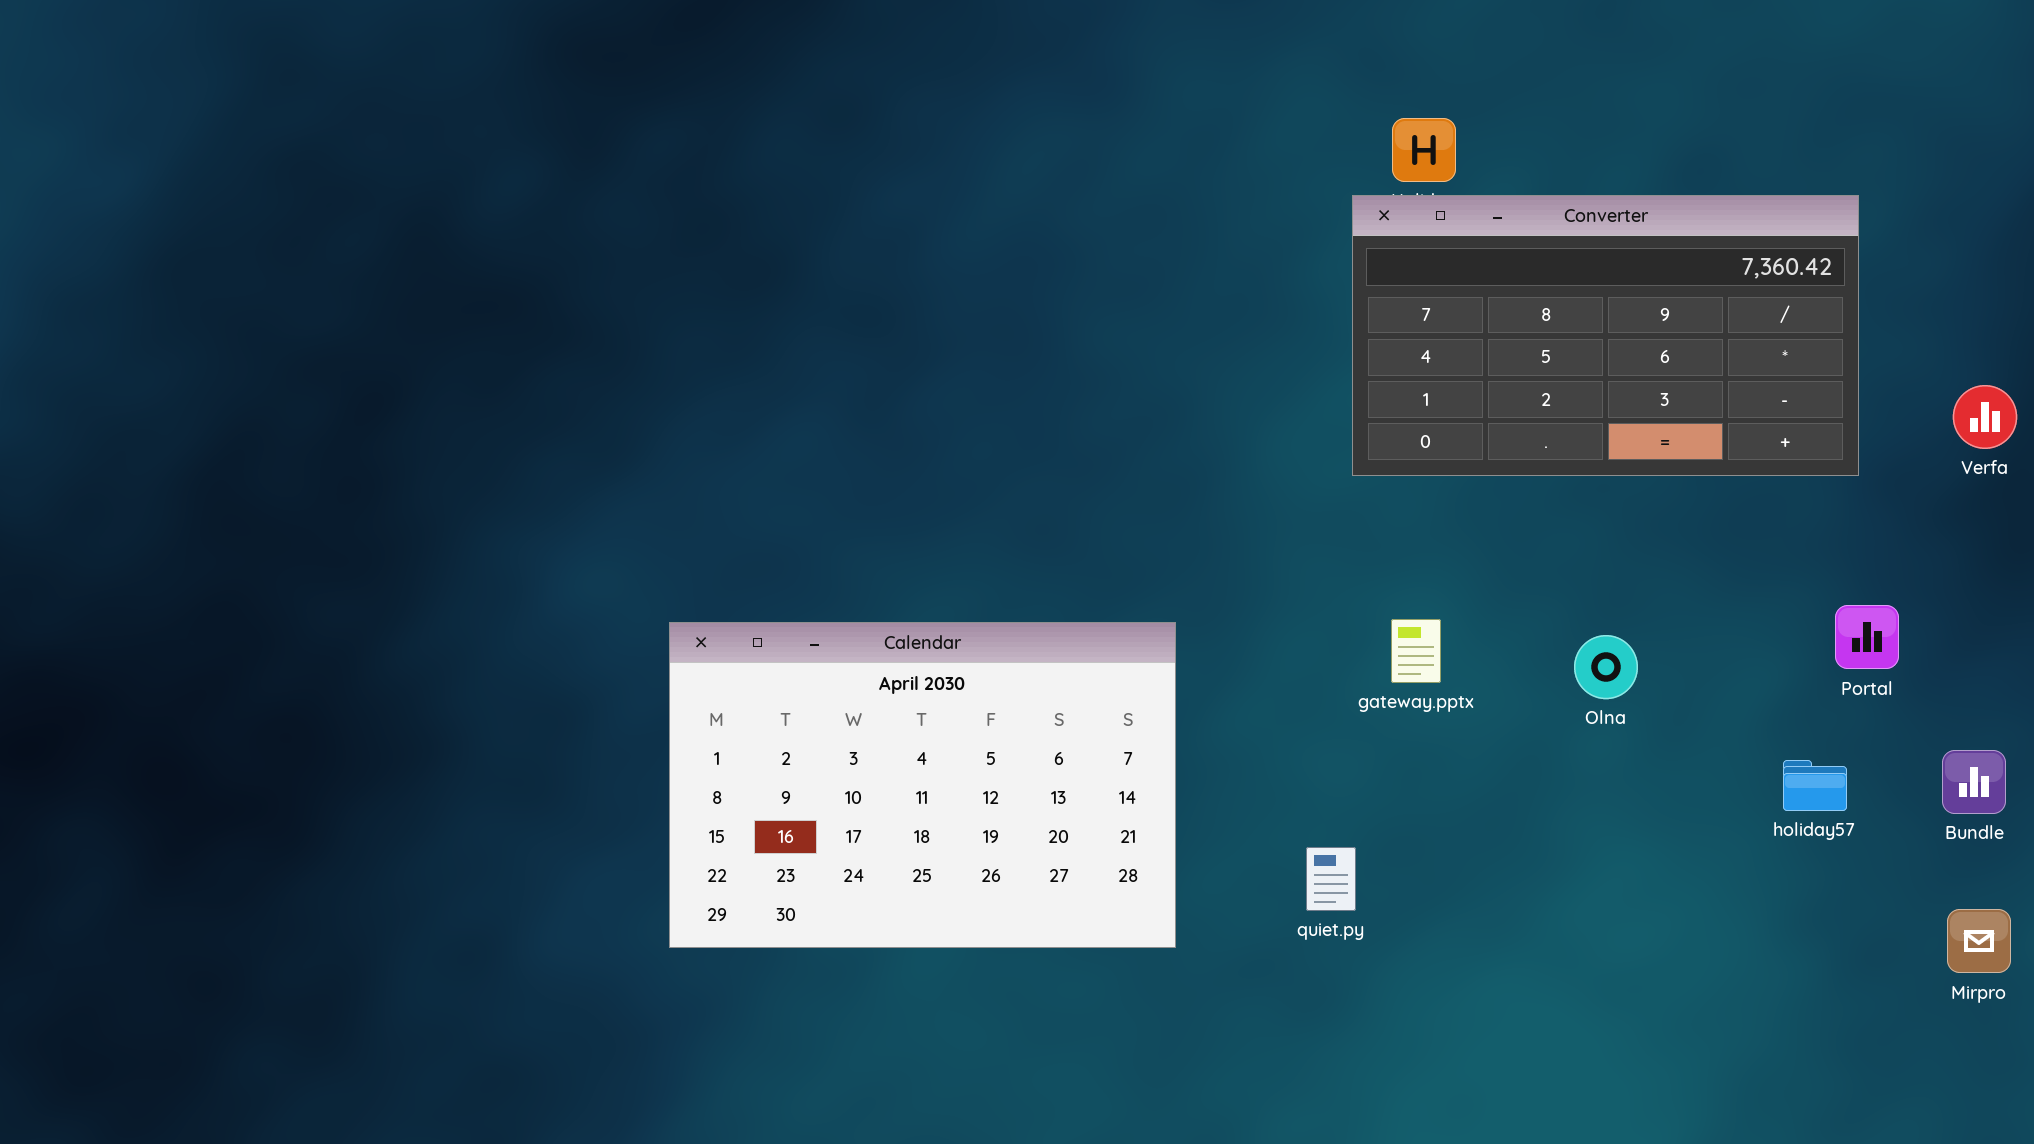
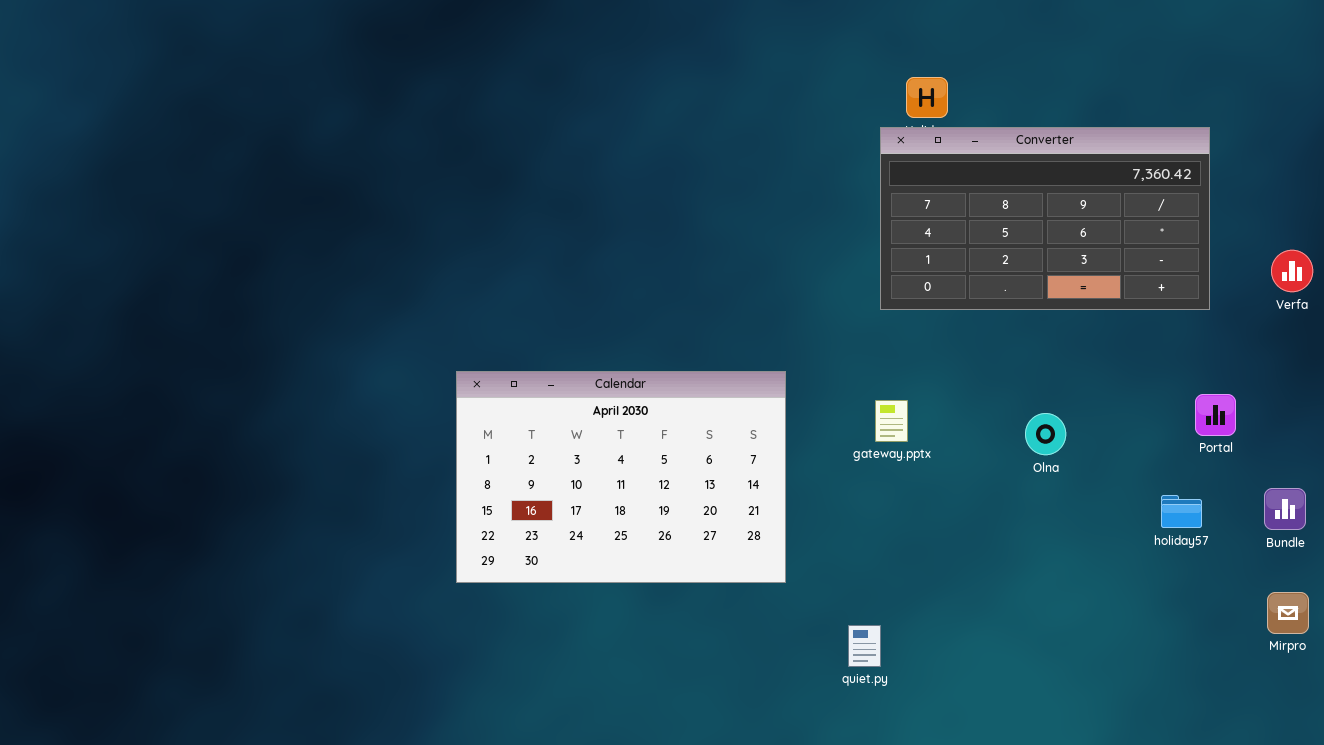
gateway.pptx: [1391,619,1441,683] -> [875,400,908,442], moved
Calendar: [669,622,1176,948] -> [456,371,786,583], moved
quiet.py: [1306,847,1356,911] -> [848,625,881,667], moved

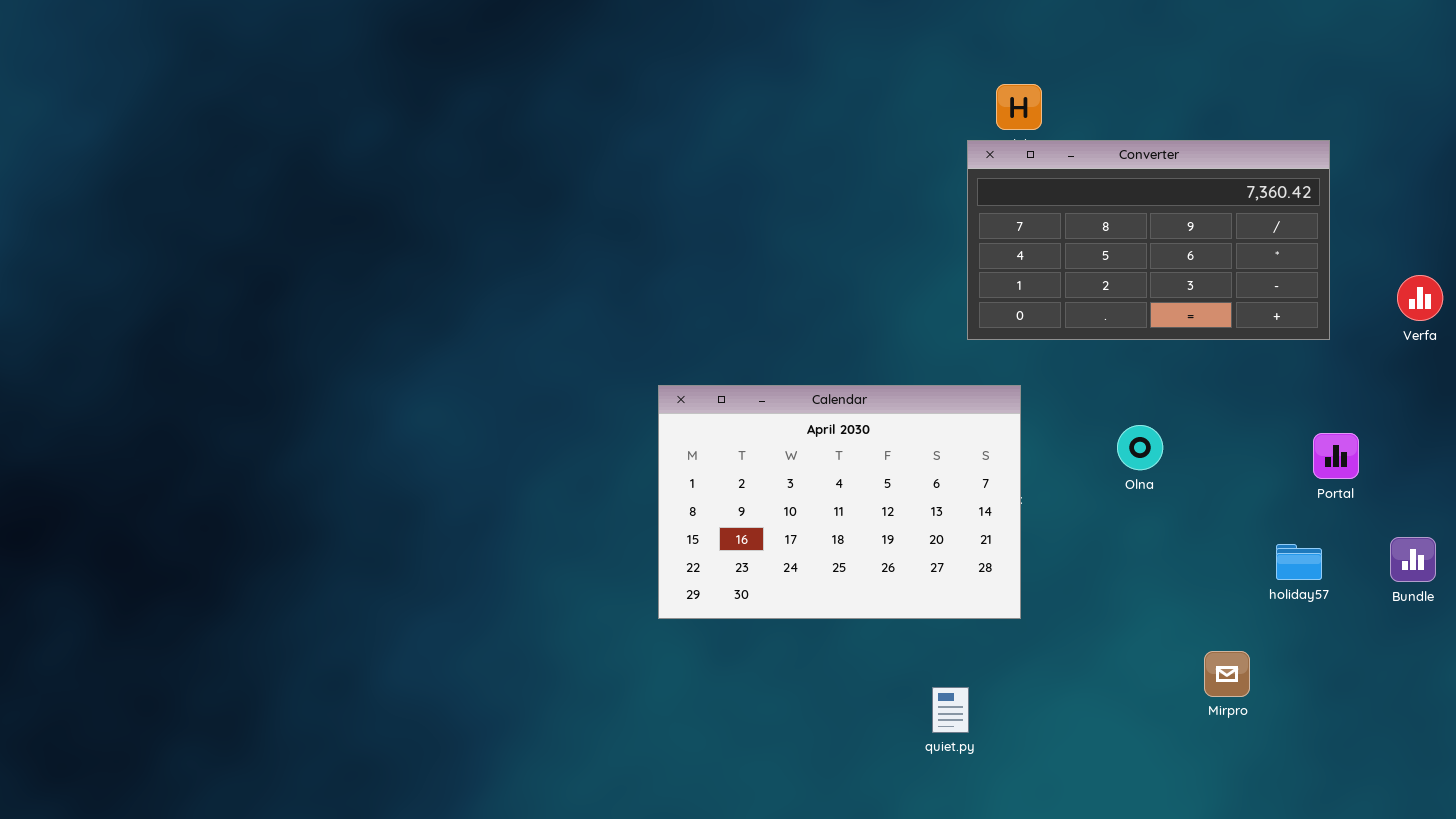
Calendar: [456,371,786,583] -> [658,385,1021,619], moved
Olna: [1025,413,1066,455] -> [1117,425,1163,470], moved
Mirpro: [1267,592,1309,634] -> [1204,651,1250,697], moved

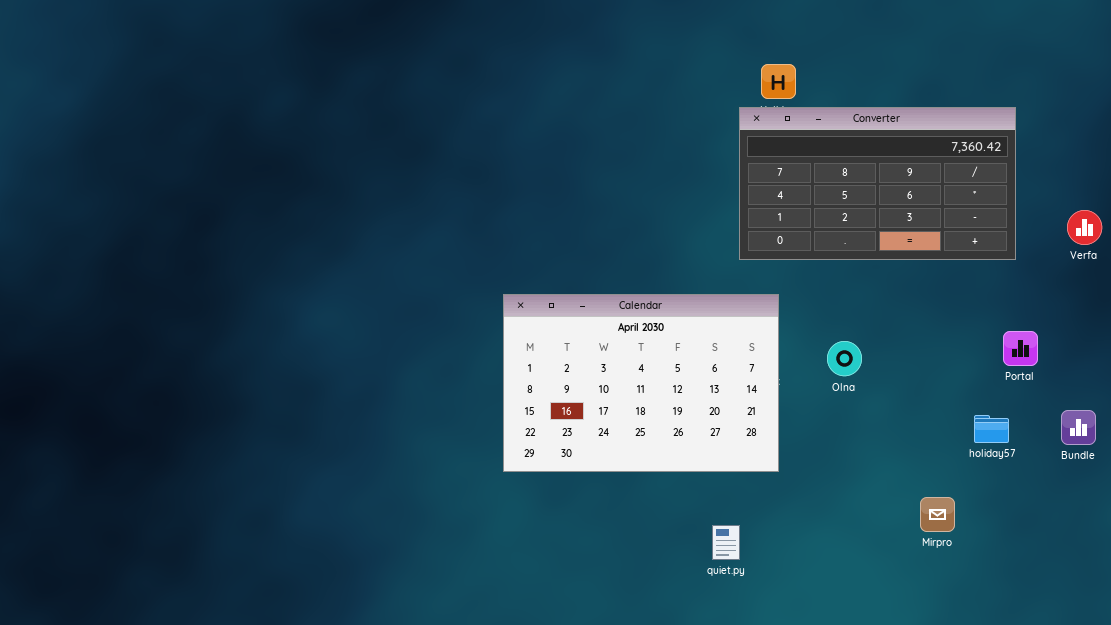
Olna: [1117,425,1163,470] -> [827,341,862,376], moved

